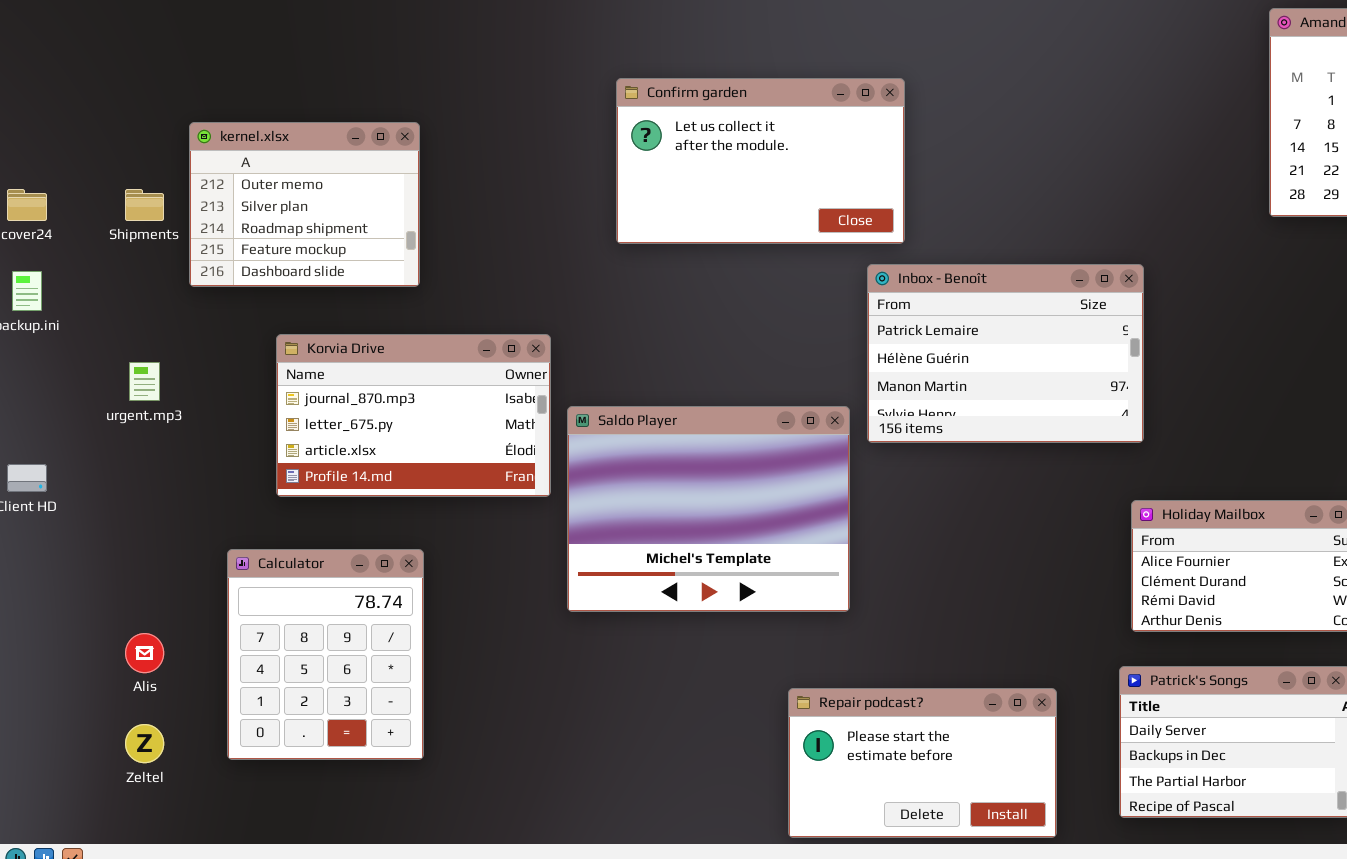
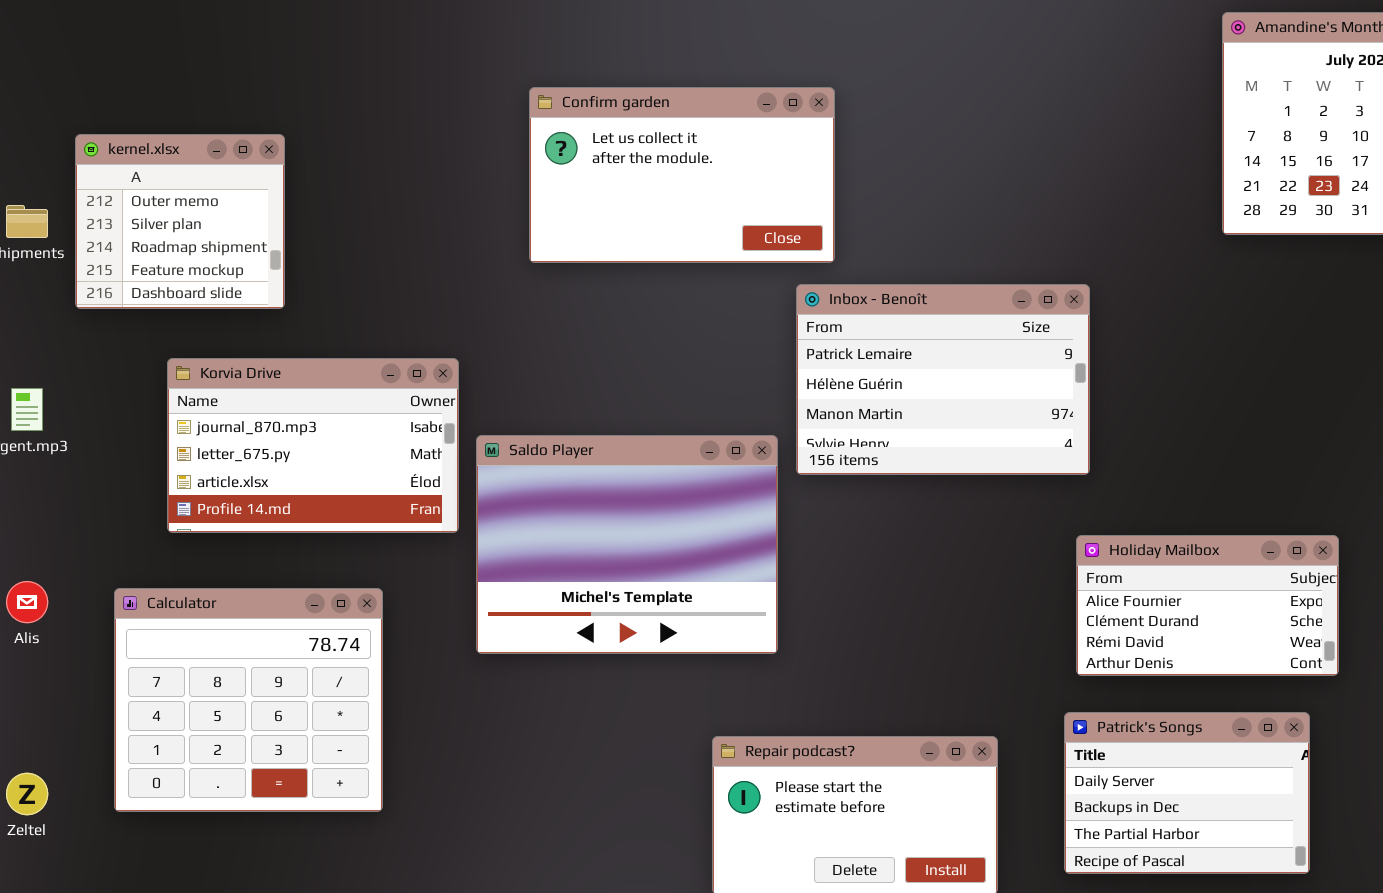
kernel.xlsx: [189,122,420,287] -> [75,134,285,309], resized
Calculator: [227,549,424,760] -> [114,588,383,812], resized
Alis: [125,633,164,673] -> [6,581,48,623], moved

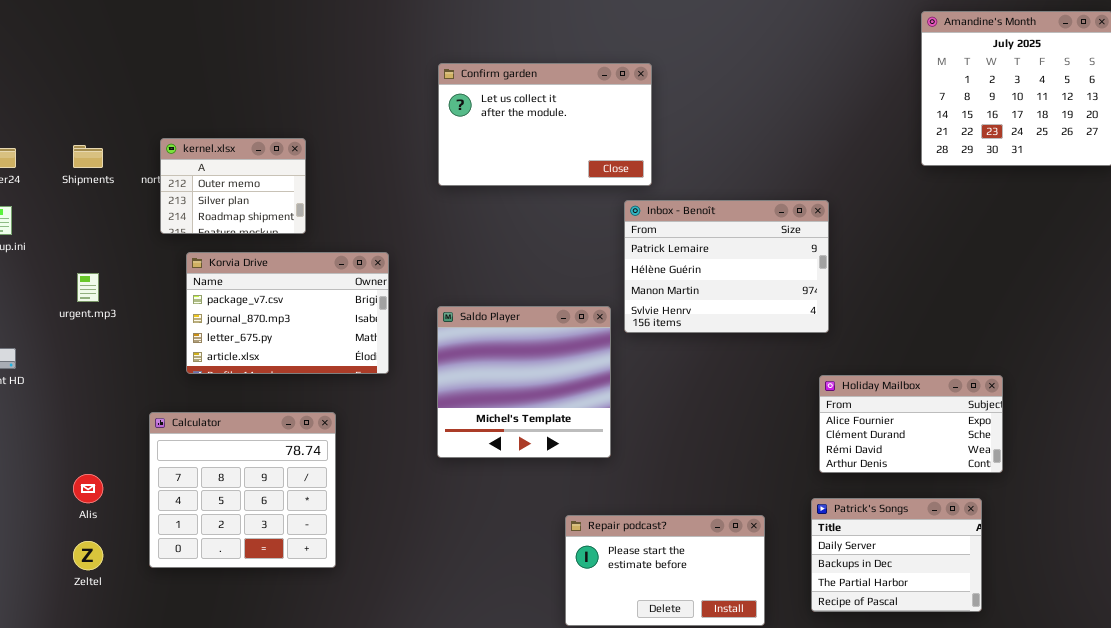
kernel.xlsx: [75,134,285,309] -> [160,138,306,234], moved, resized
Korvia Drive: [167,358,459,533] -> [186,252,389,374], scrolled up 1 row
Saldo Player: [476,435,778,654] -> [437,306,611,458], resized
Alis: [6,581,48,623] -> [73,474,103,503], moved

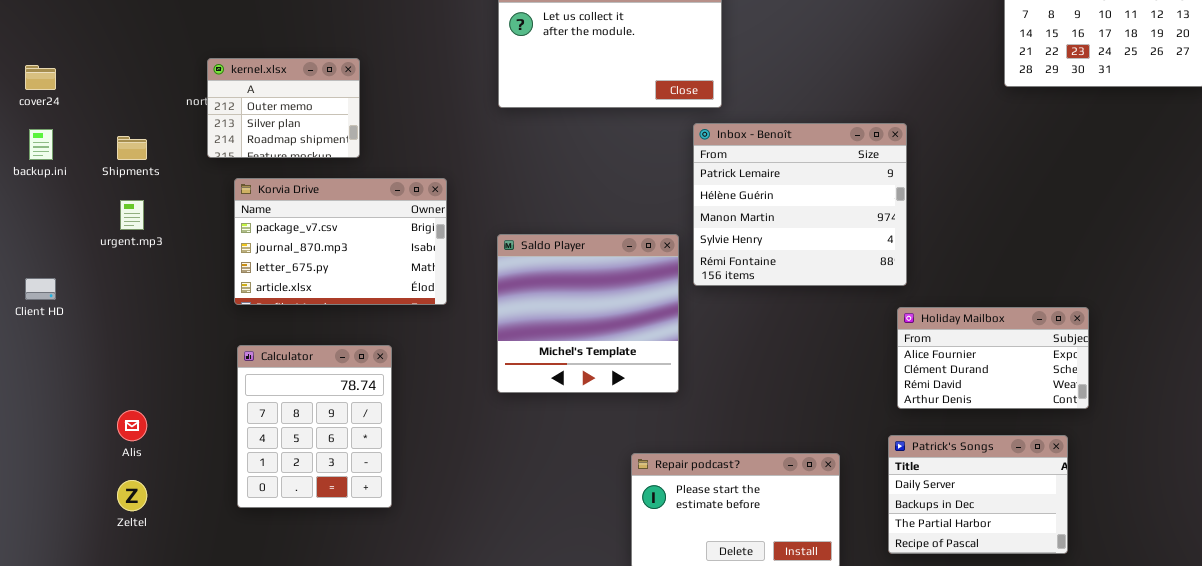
Shipments: [73,145,103,168] -> [117,136,147,160], moved
Inbox - Benoît: [624,200,829,333] -> [693,123,907,286], resized
Calculator: [149,412,336,568] -> [237,345,392,508], resized

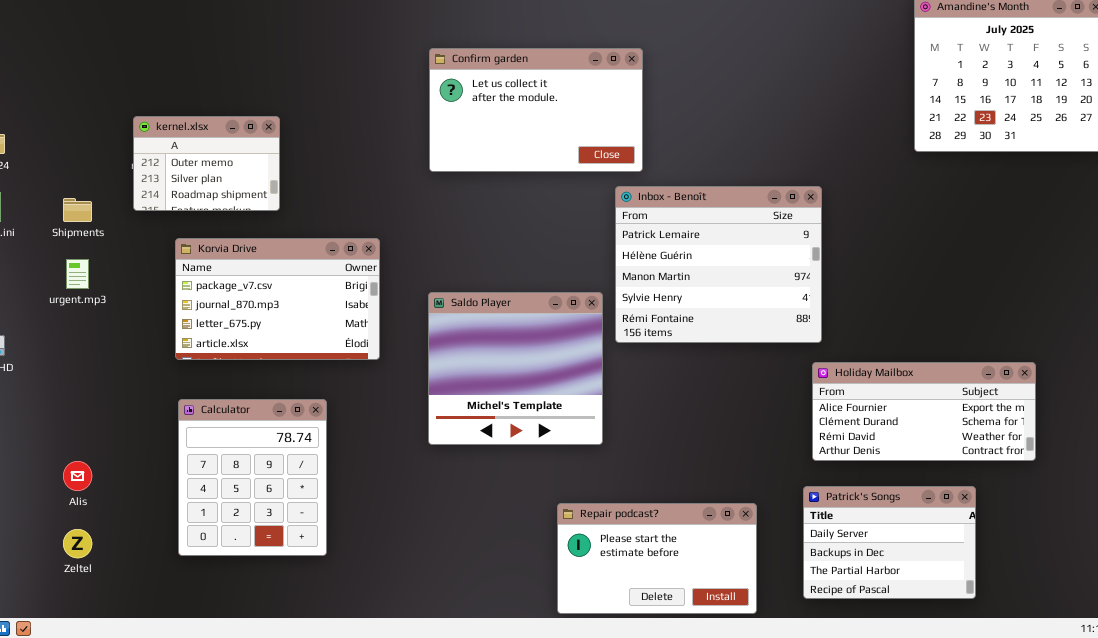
kernel.xlsx: [207,58,360,158] -> [133,116,280,211], moved
Holiday Mailbox: [897,307,1089,409] -> [812,362,1036,461], resized

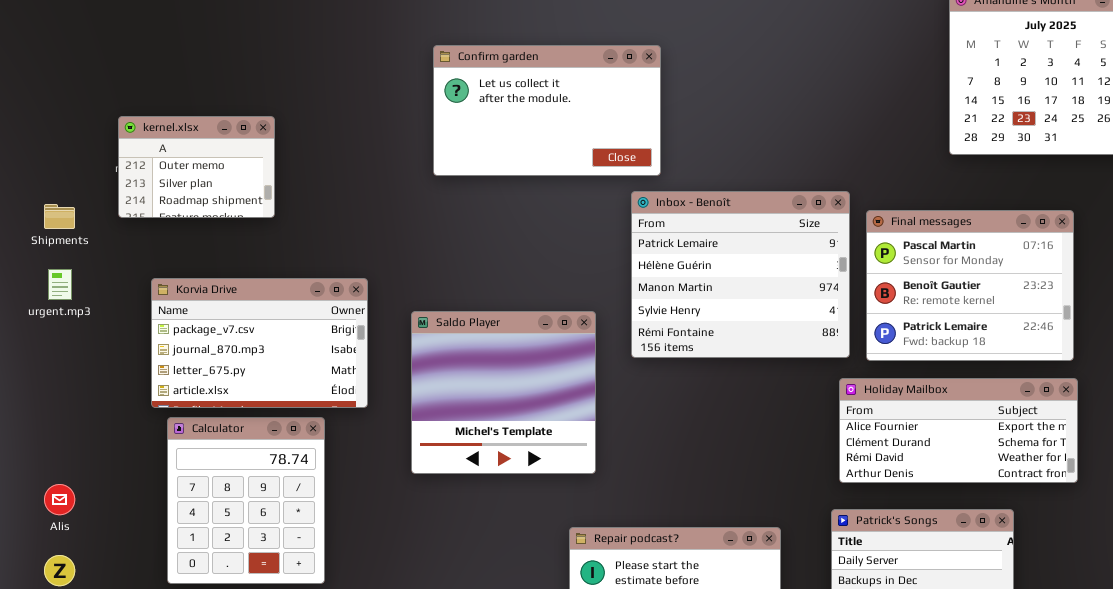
Final messages: none -> [866,210,1074,361], opened
Korvia Drive: [175,238,380,360] -> [151,278,368,408], moved
Saldo Player: [428,292,603,445] -> [411,311,596,474], moved

